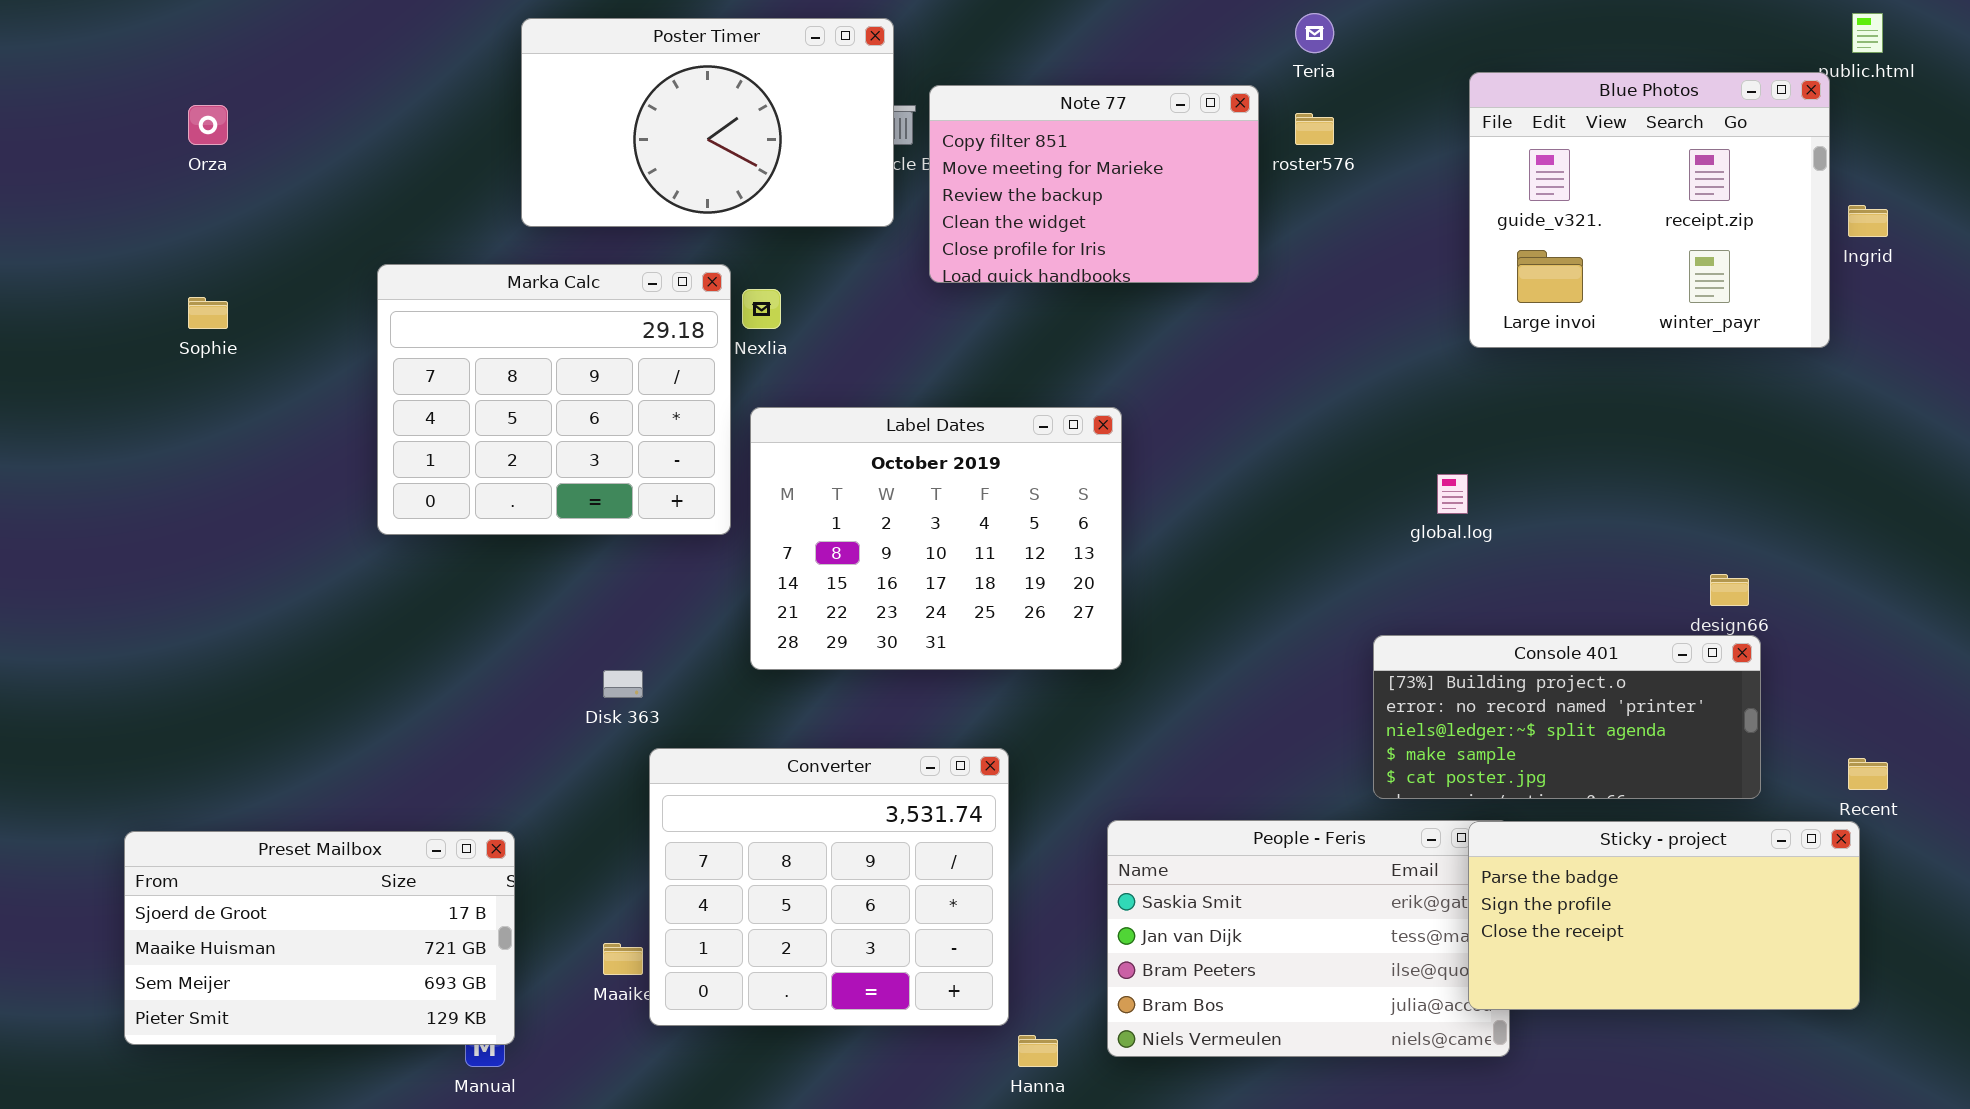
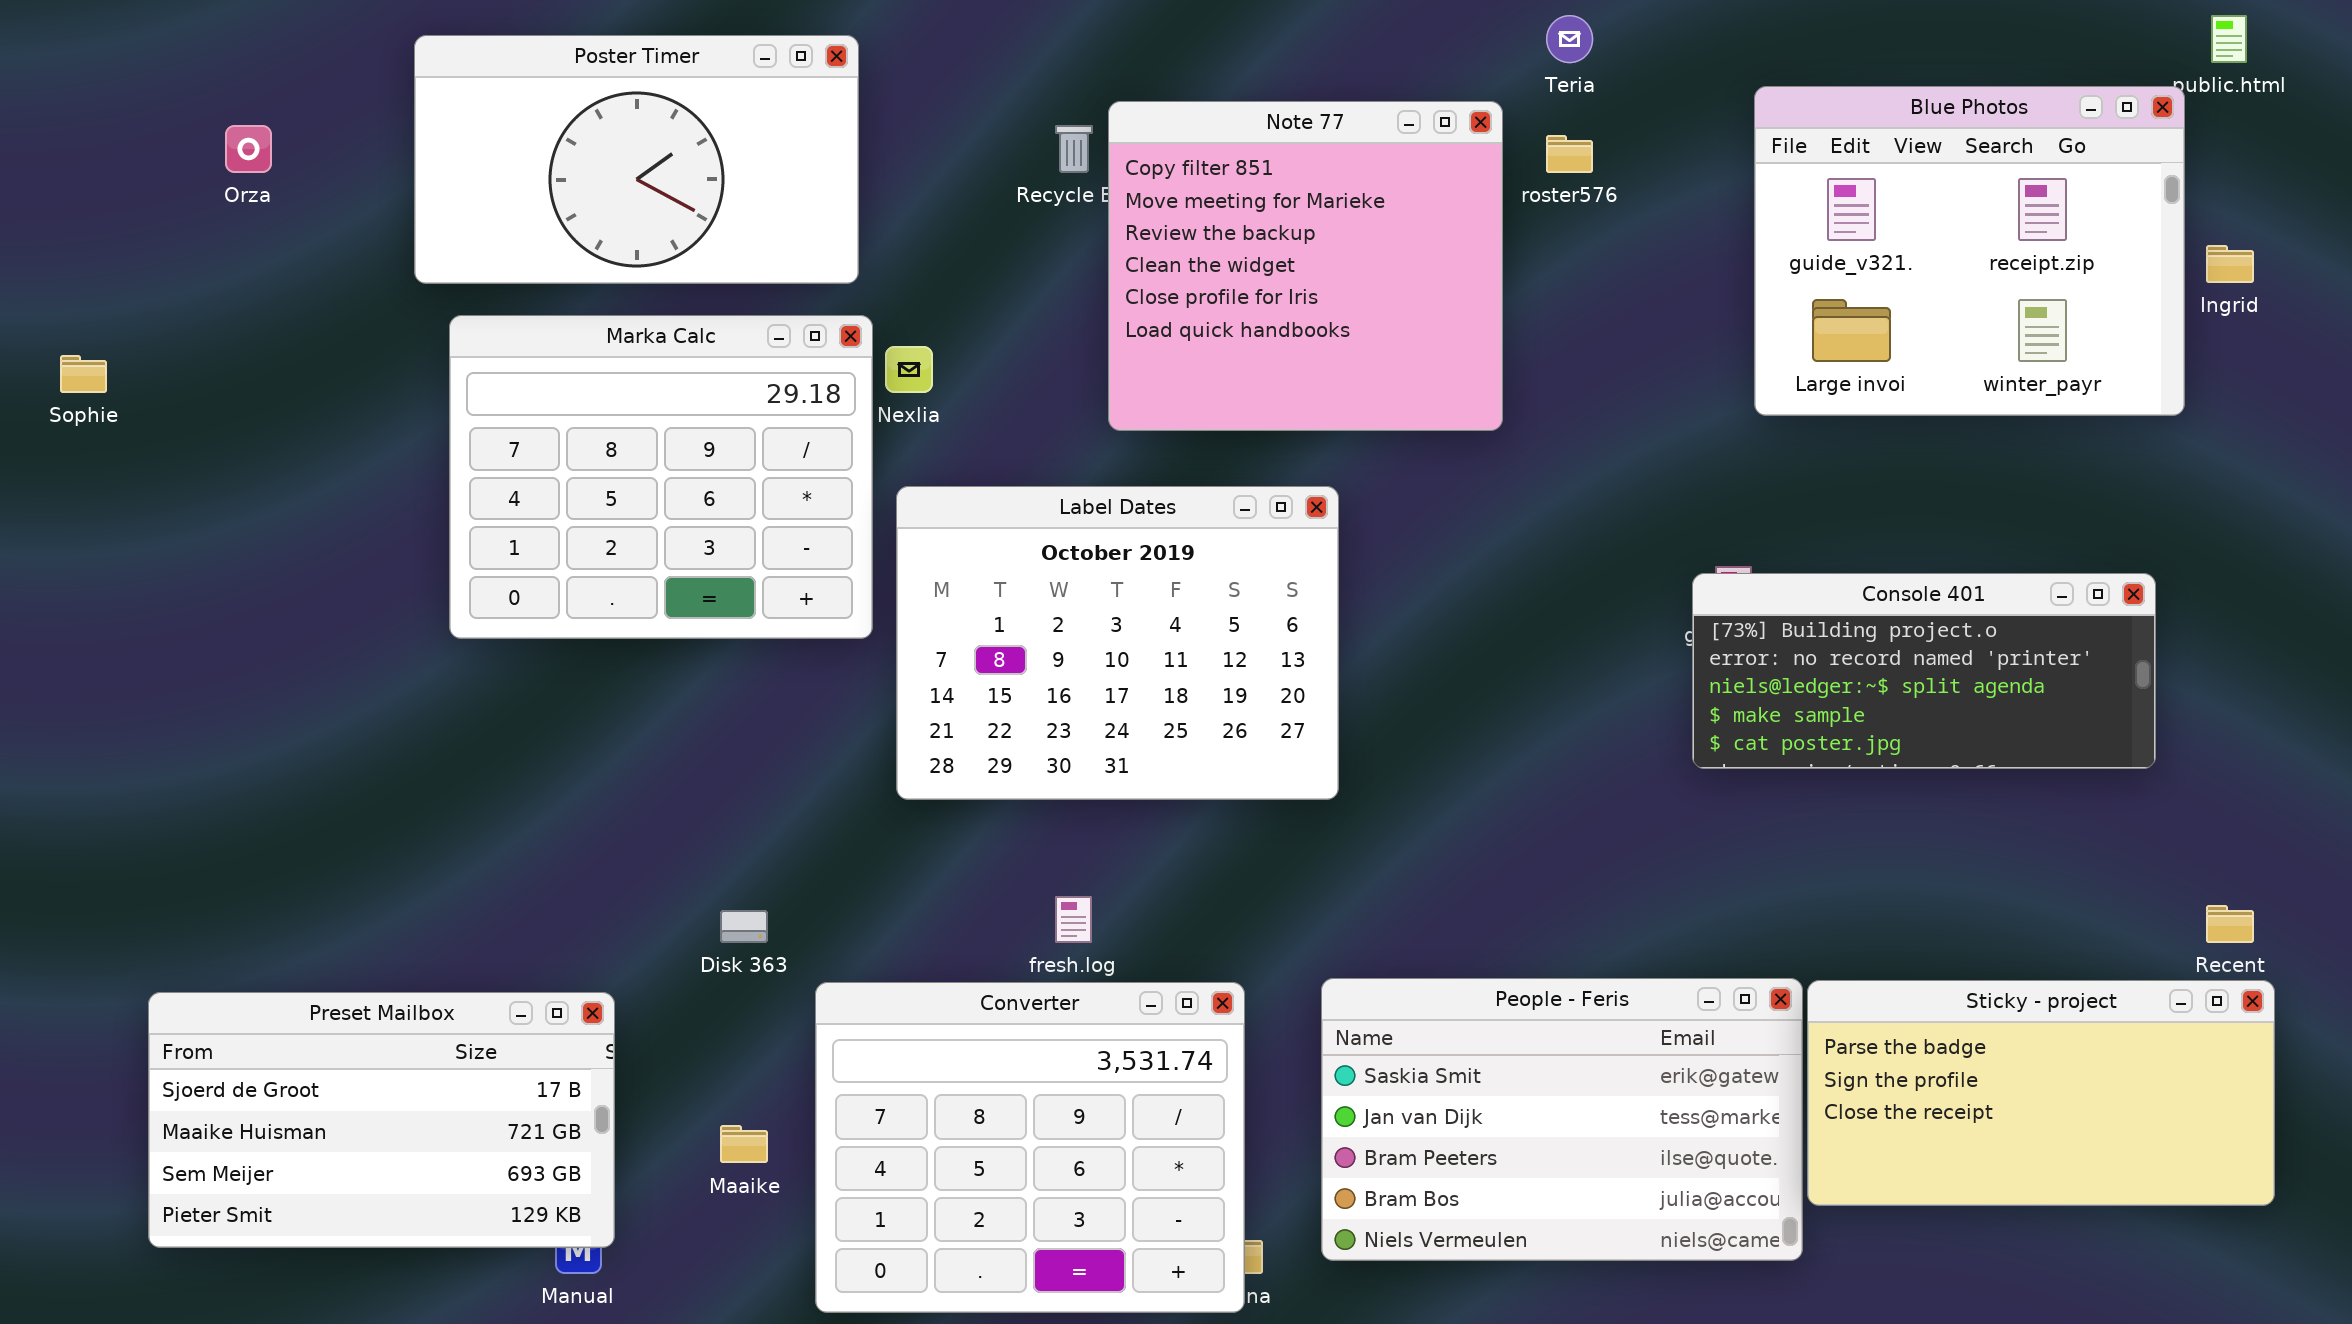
Poster Timer: [521,18,894,227] -> [414,35,859,284], moved
Note 77: [929,85,1259,283] -> [1108,101,1503,431], resized
Sophie: [188,297,228,329] -> [60,355,107,393], moved
Console 401: [1373,635,1761,799] -> [1692,573,2156,769], moved
Disk 363: [603,670,643,698] -> [720,910,768,943], moved
Converter: [649,748,1009,1026] -> [815,982,1245,1313], moved
Sticky - project: [1468,821,1860,1010] -> [1807,980,2275,1206], moved

